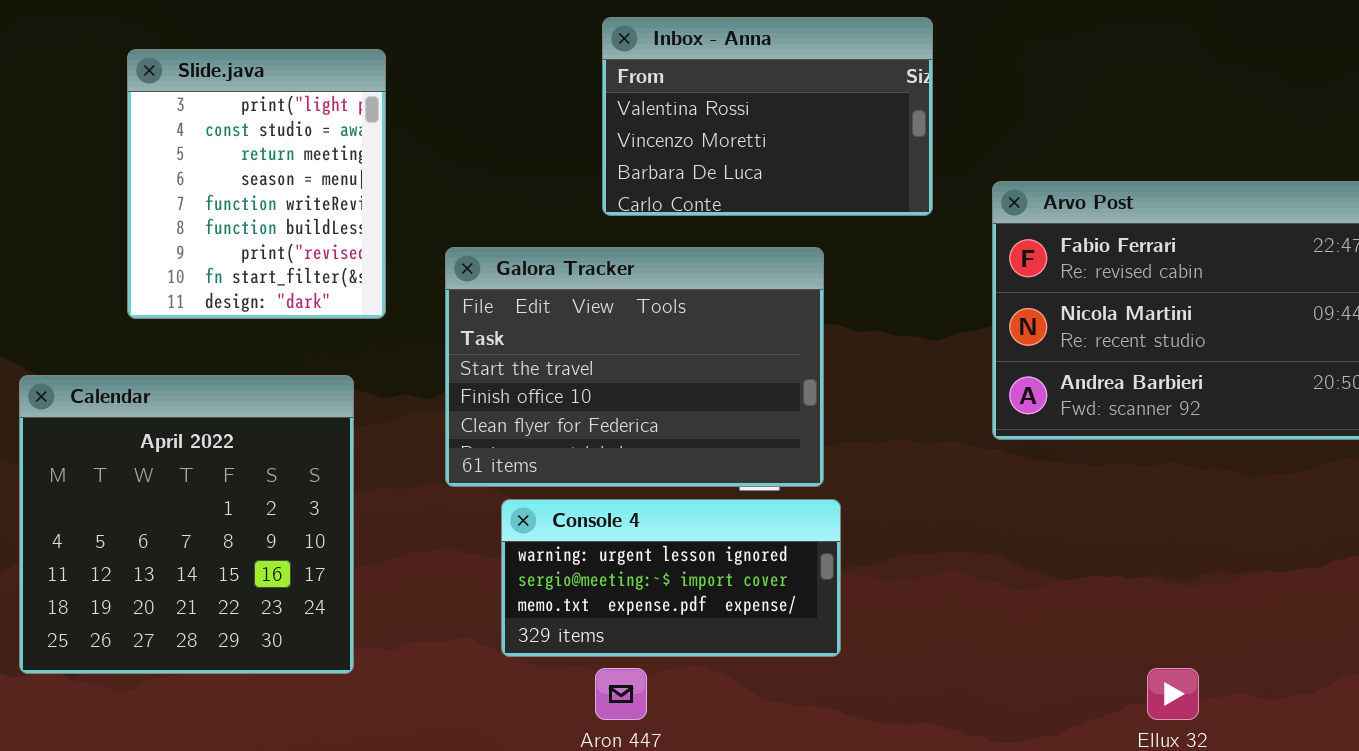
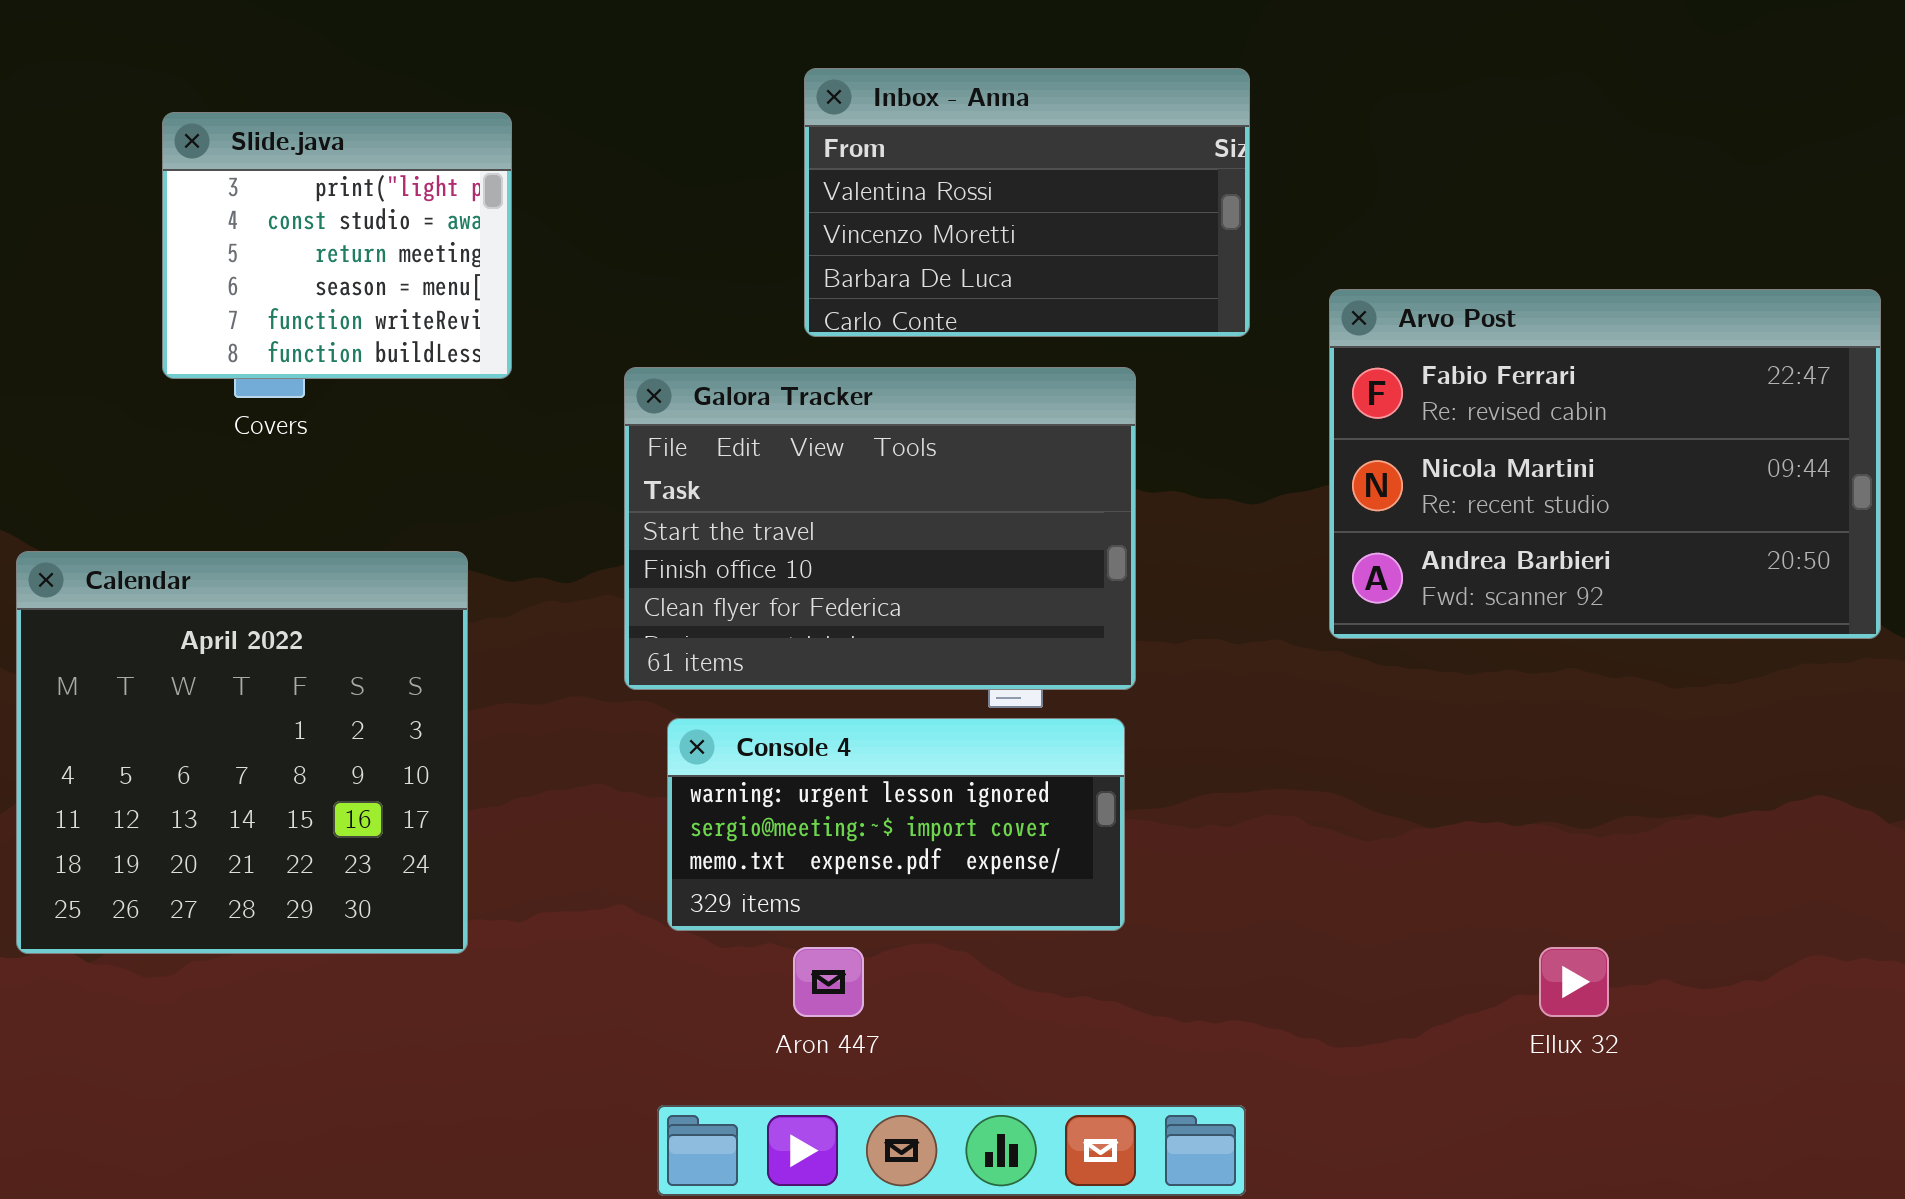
Slide.java: [127,49,386,319] -> [162,112,512,379], resized
Galora Tracker: [445,247,824,487] -> [624,367,1136,690], moved

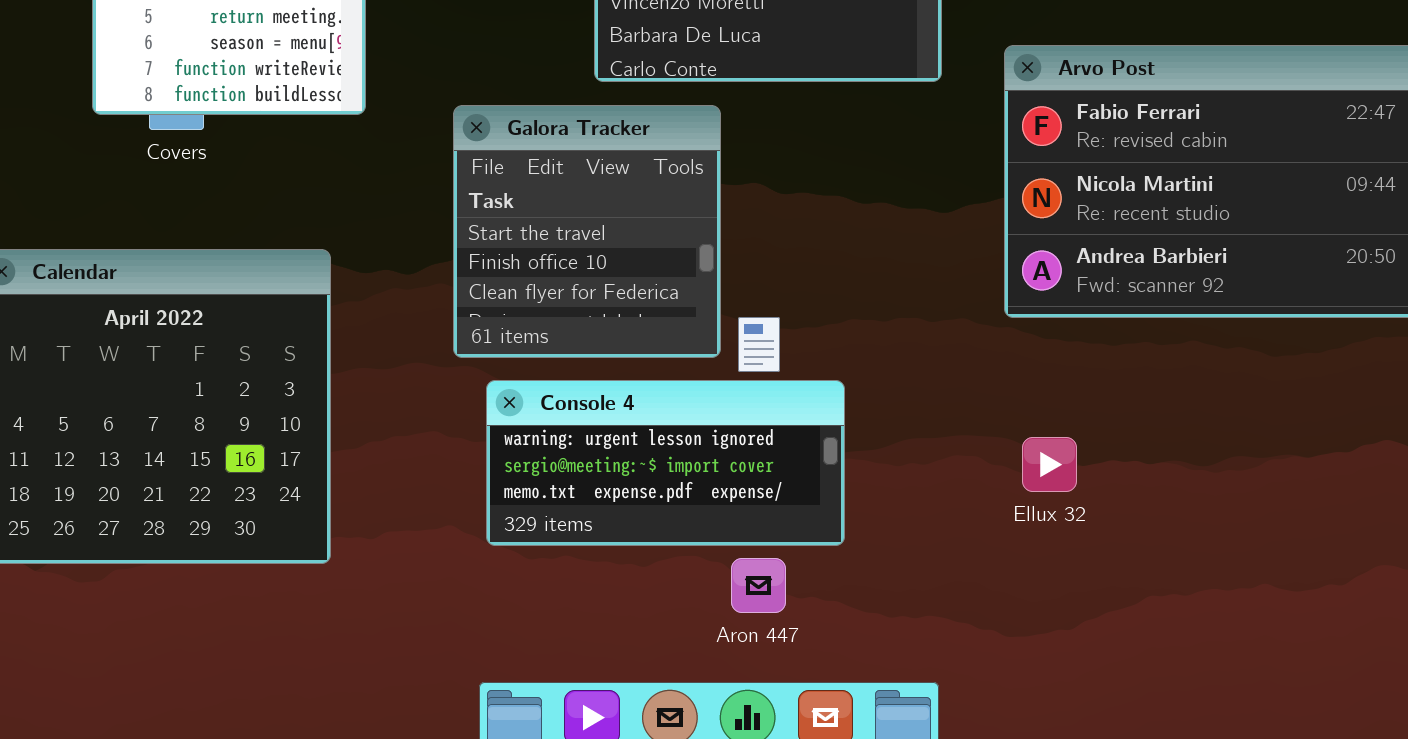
Galora Tracker: [624,367,1136,690] -> [453,105,721,358], resized
Aron 447: [793,947,864,1017] -> [731,558,786,613], moved
Ellux 32: [1539,947,1609,1017] -> [1022,437,1077,492], moved

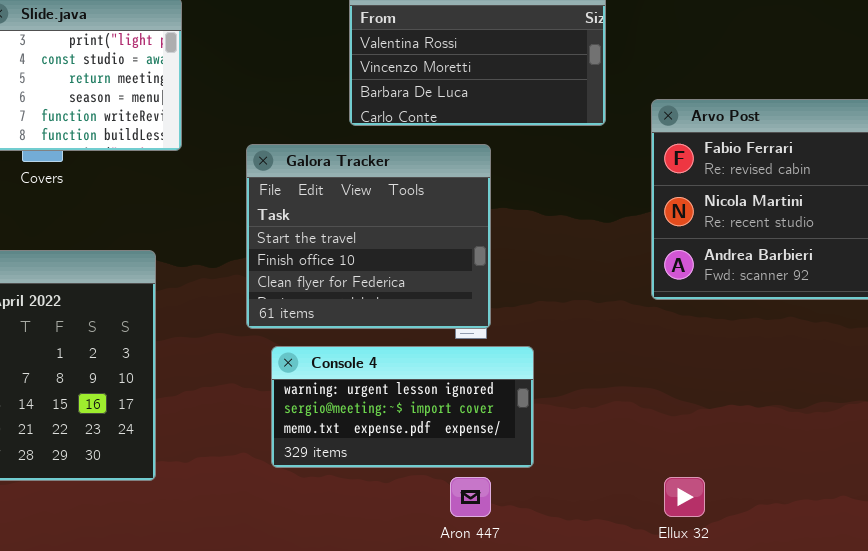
Galora Tracker: [453,105,721,358] -> [246,144,491,329], resized
Ellux 32: [1022,437,1077,492] -> [664,477,705,517], moved

